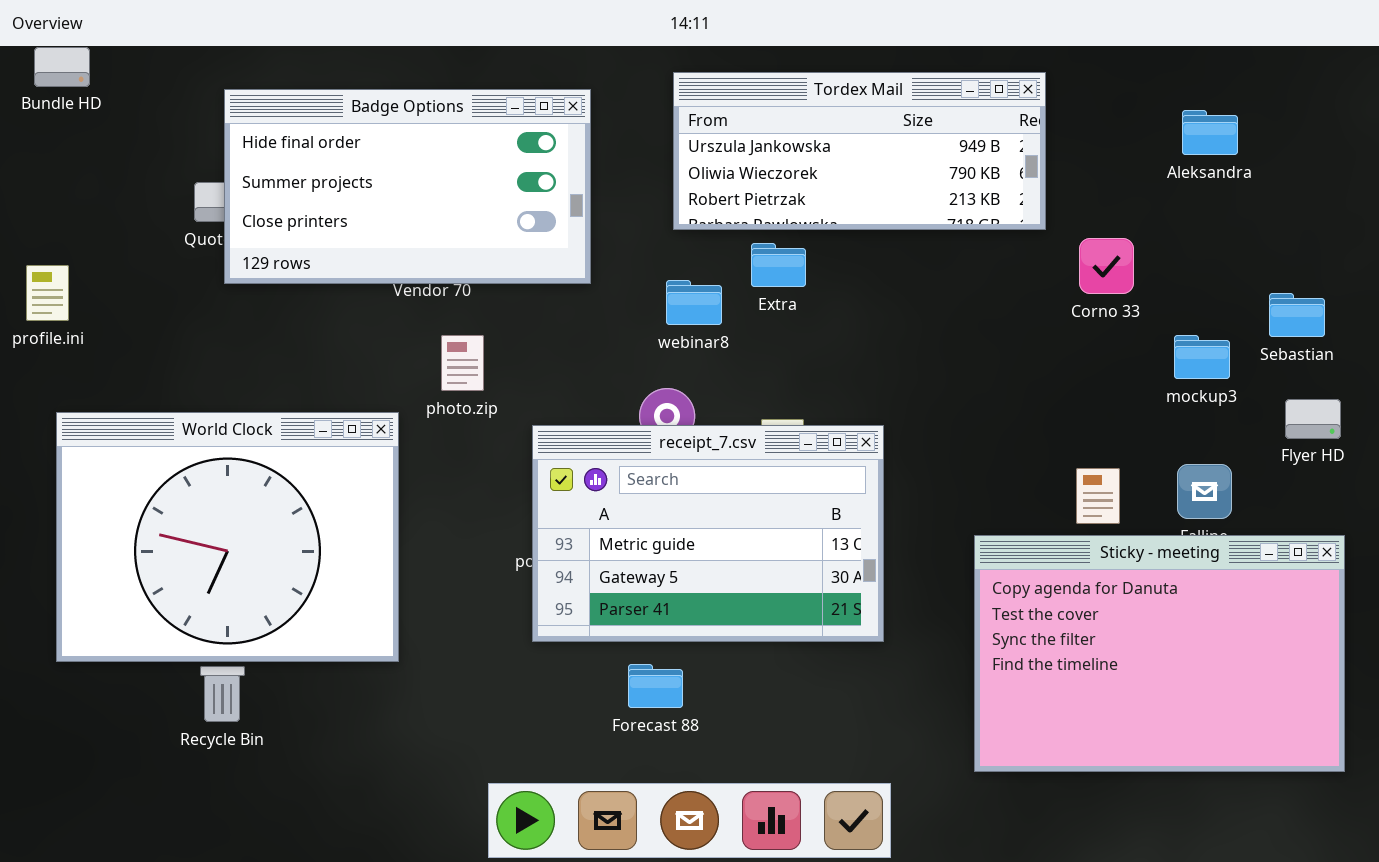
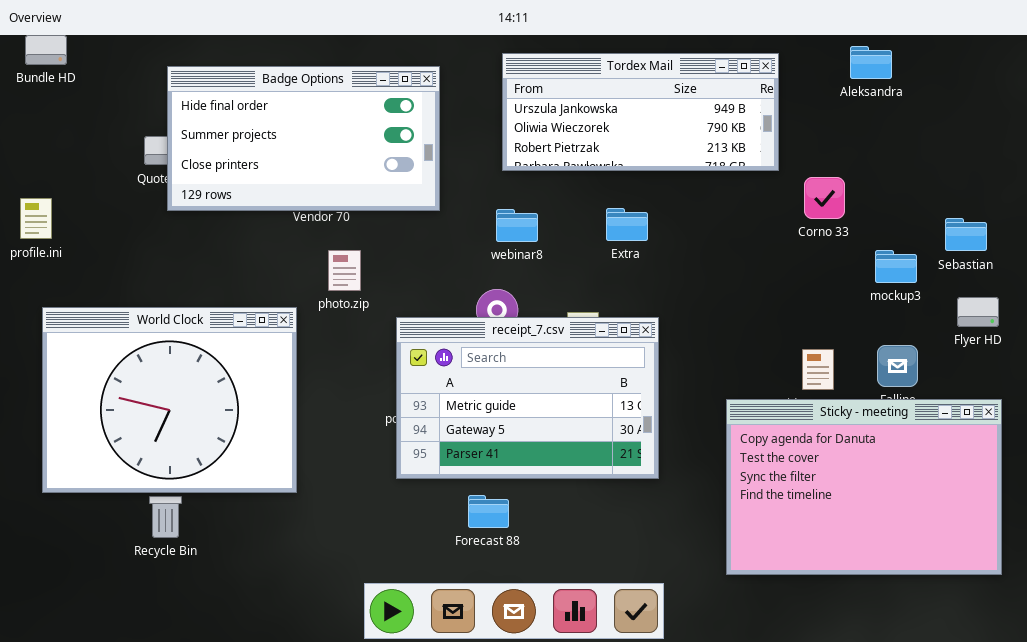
Aleksandra: [1182,110,1238,155] -> [850,46,892,79], moved
Extra: [751,243,806,287] -> [606,208,648,241], moved

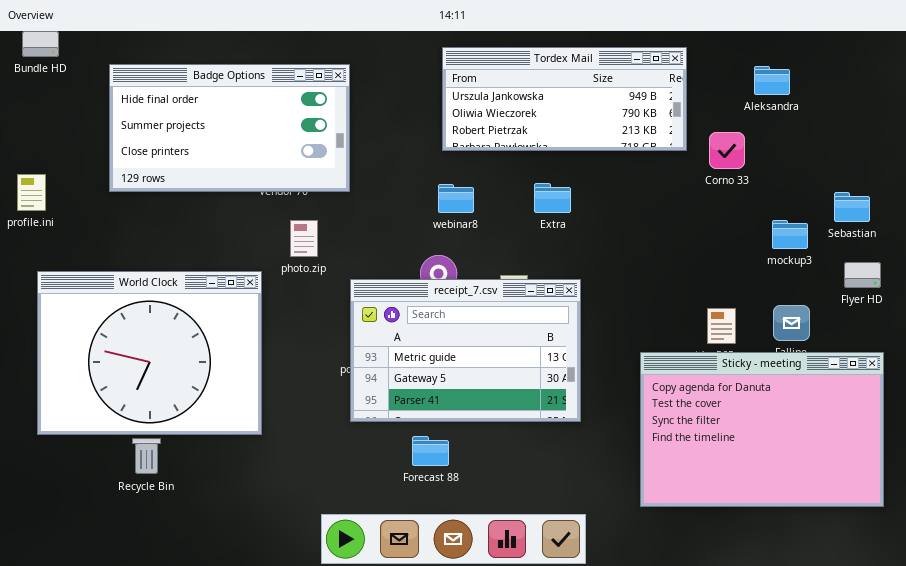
Aleksandra: [850,46,892,79] -> [754,66,790,95], moved
Badge Options: [167,66,440,211] -> [109,64,350,192], moved
Corno 33: [804,177,845,219] -> [709,132,745,169], moved

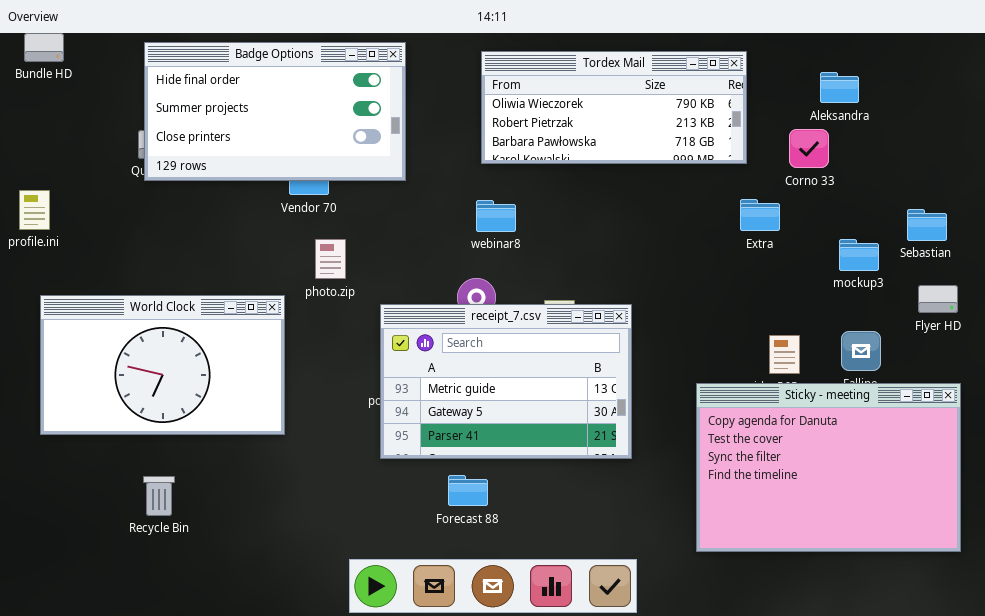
Tordex Mail: [442,47,687,151] -> [481,51,747,164], scrolled down 1 row
Badge Options: [109,64,350,192] -> [144,42,406,181], moved
Corno 33: [709,132,745,169] -> [789,129,829,168], moved
Extra: [534,183,571,213] -> [740,199,780,231], moved
World Clock: [37,271,262,435] -> [40,295,285,435], resized

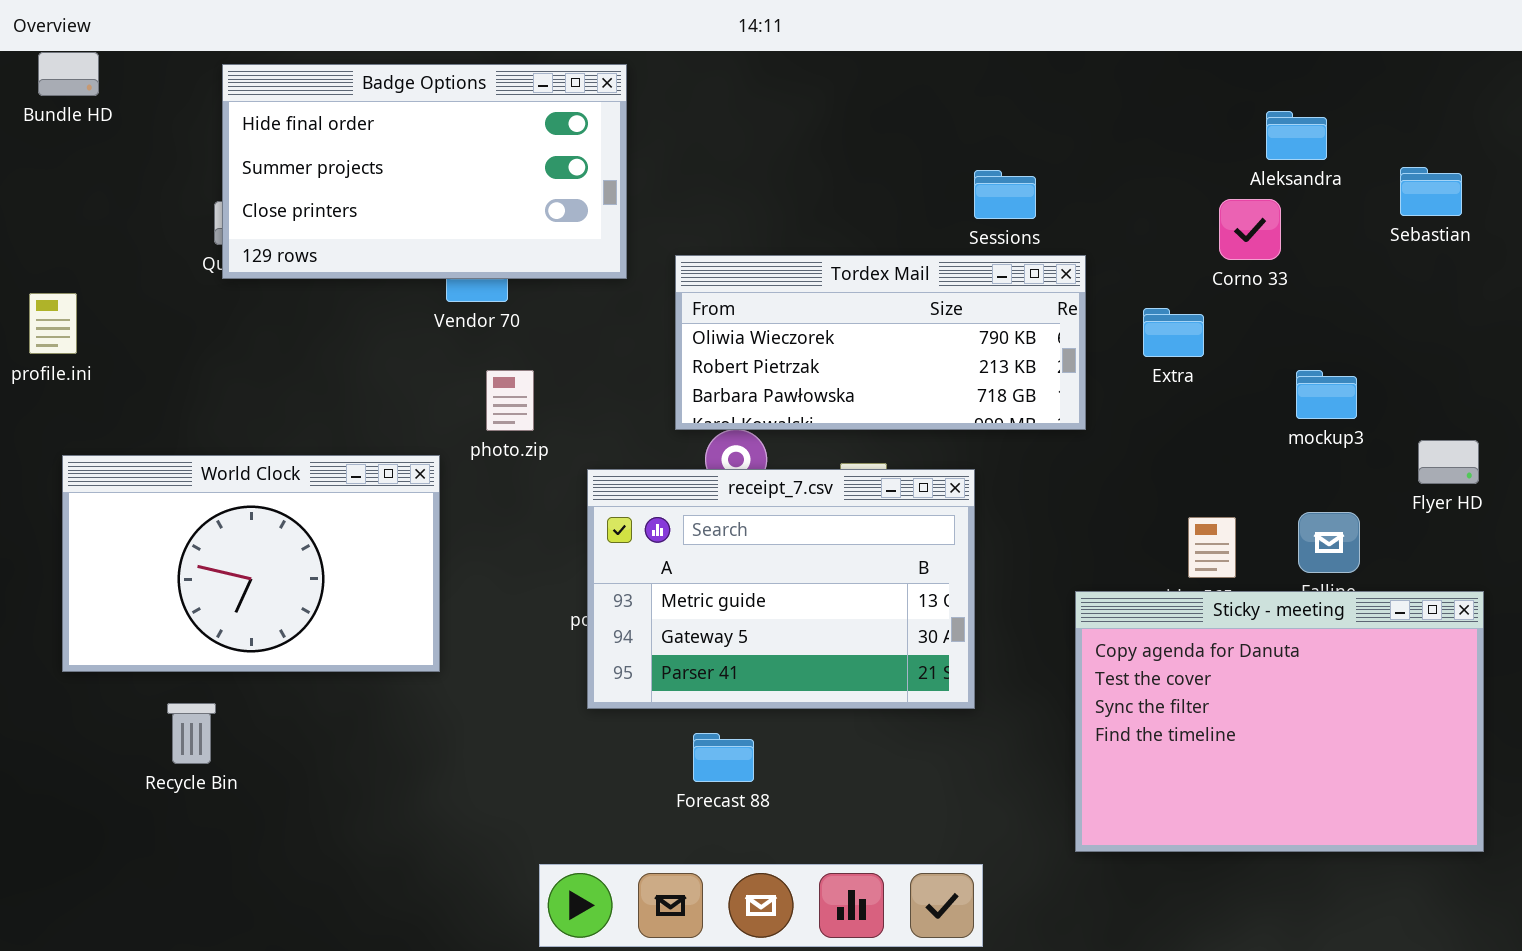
Tordex Mail: [481,51,747,164] -> [675,255,1086,430], moved
Sebastian: [907,209,947,241] -> [1400,167,1462,216], moved
Recycle Bin: [143,476,175,516] -> [167,703,216,764], moved

